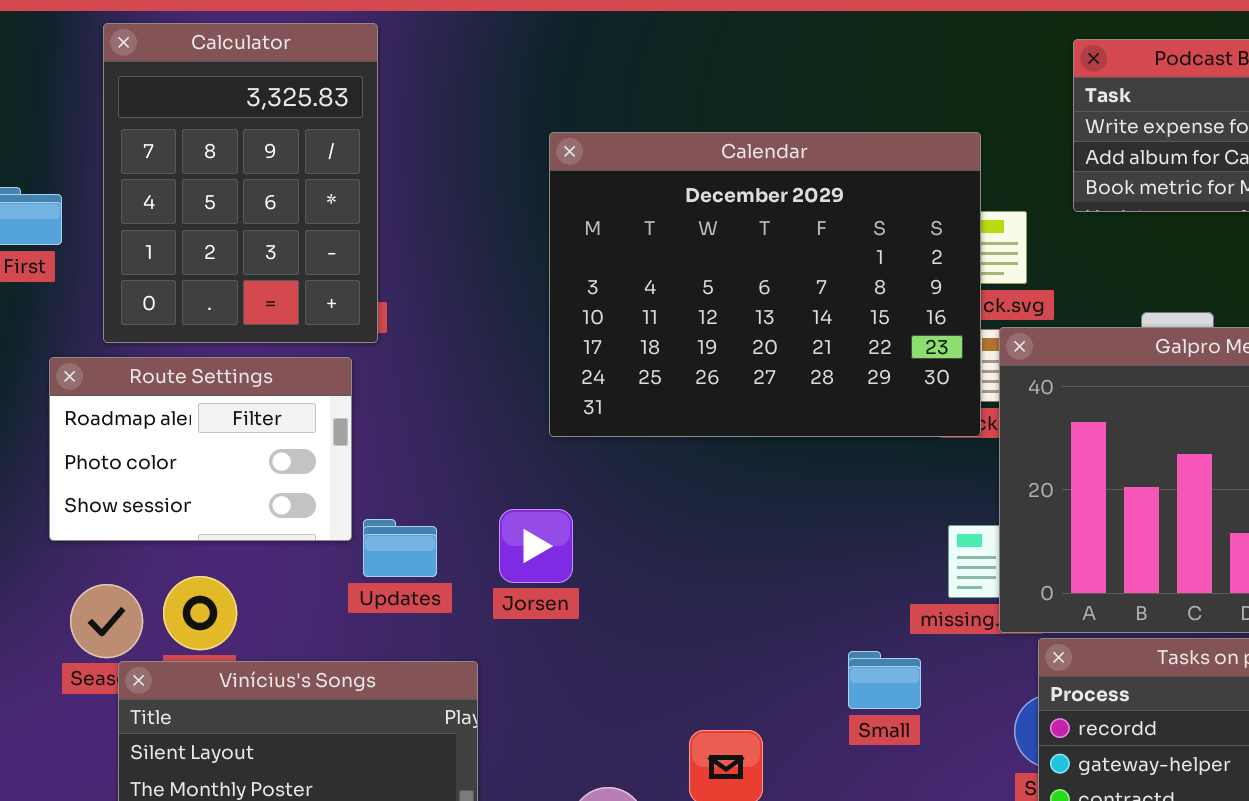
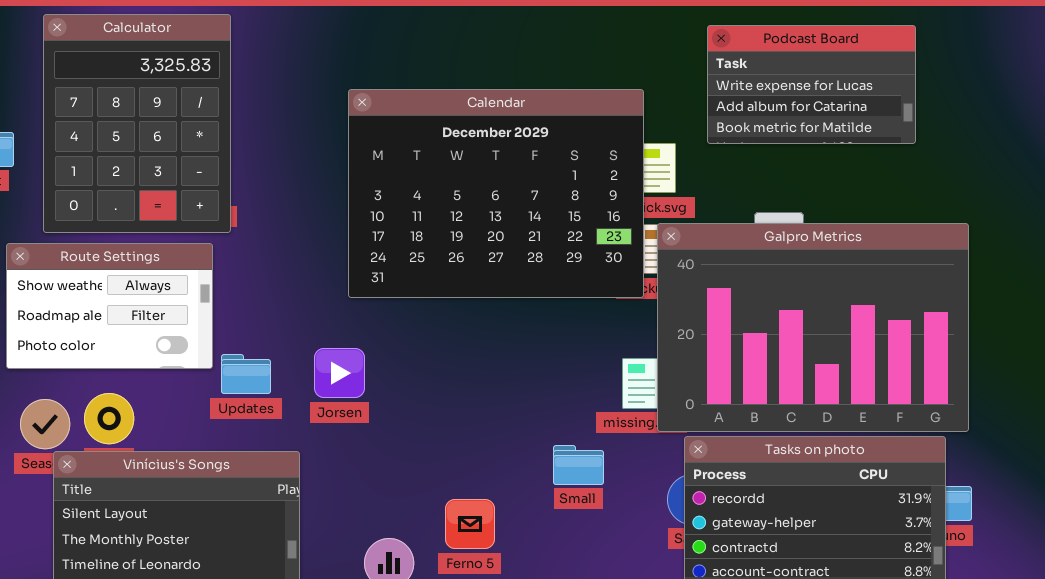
Route Settings: [49,357,352,541] -> [6,243,213,369], scrolled up 1 row

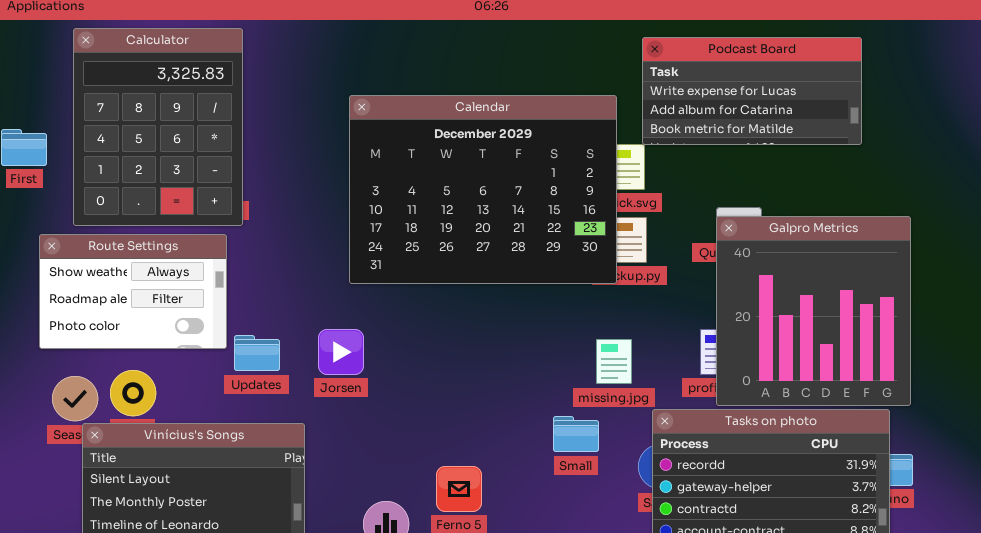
Podcast Board: [707,25,916,144] -> [642,37,862,145], resized
Galpro Metrics: [657,223,969,432] -> [716,216,911,406], resized
Small: [553,445,604,485] -> [553,416,599,452], moved

